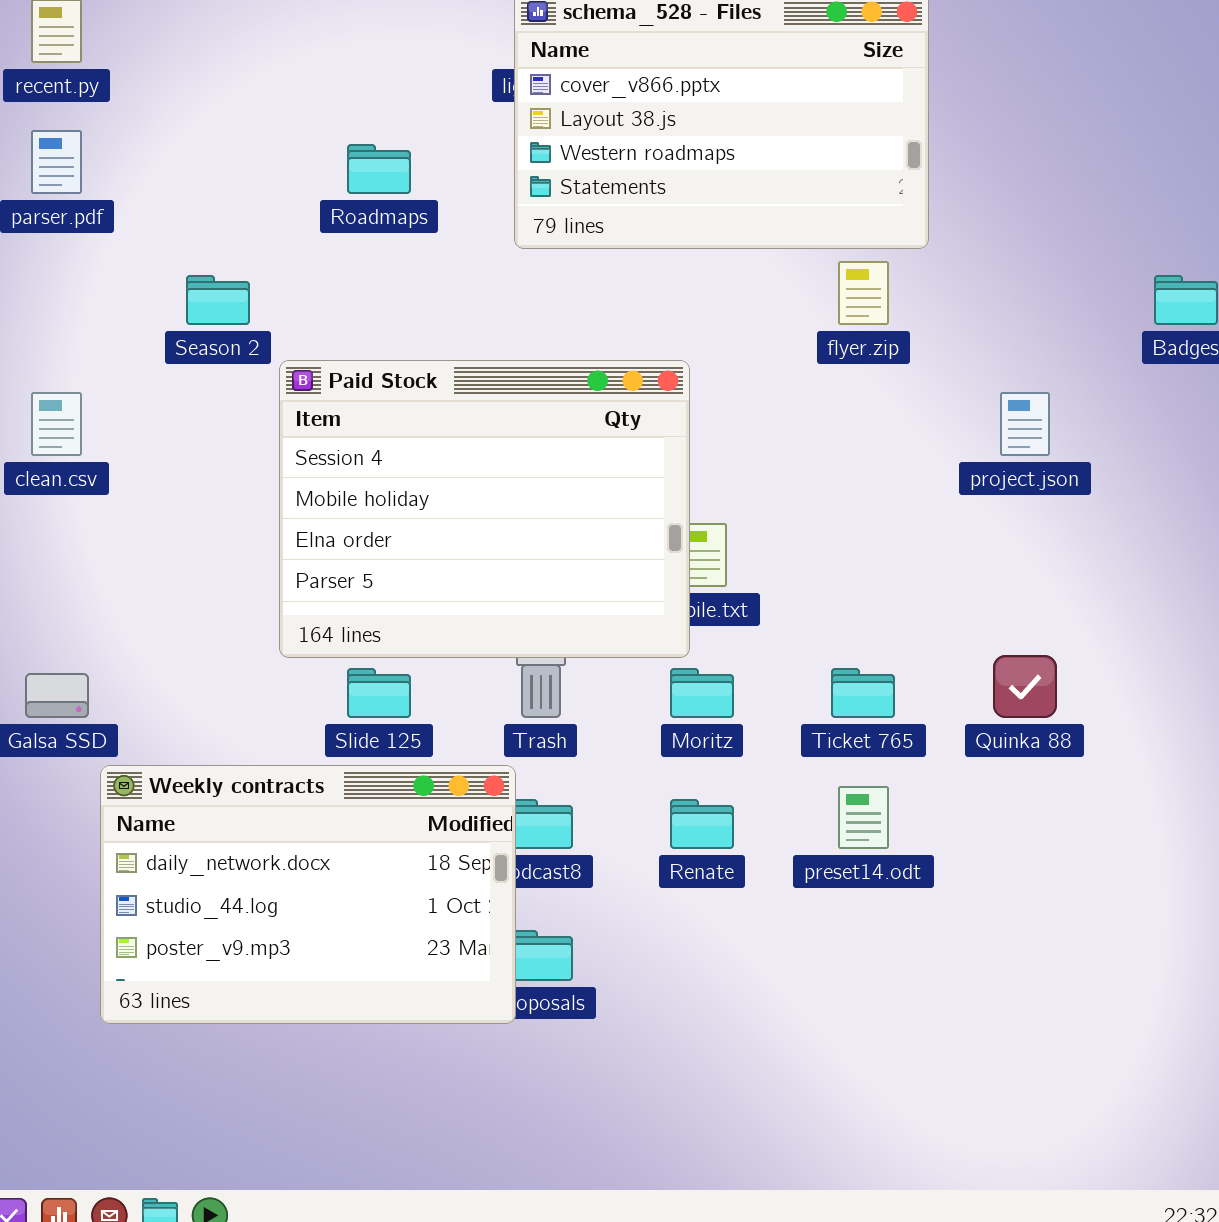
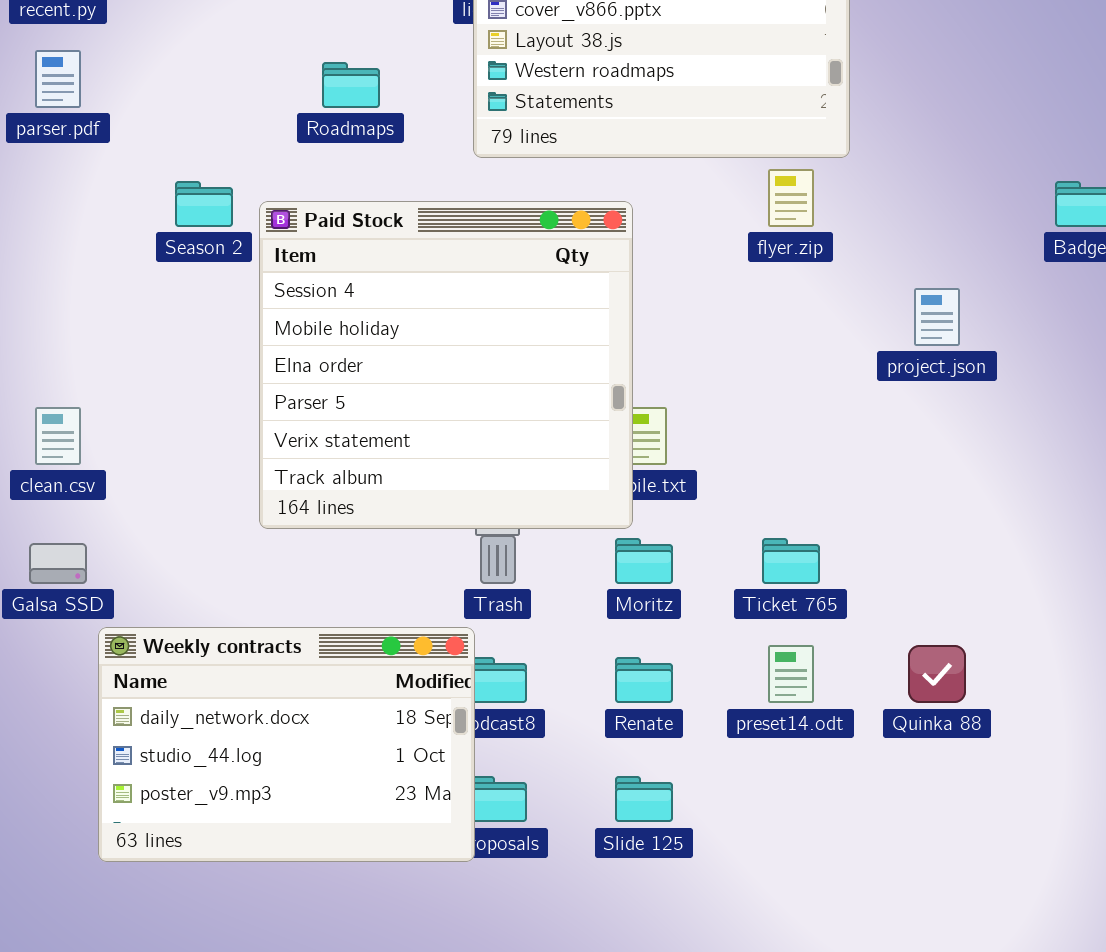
Paid Stock: [279,360,690,658] -> [259,201,633,529], resized
clean.csv: [31,392,82,456] -> [35,407,81,465], moved
Quinka 88: [993,655,1057,718] -> [908,645,966,703], moved
Slide 125: [347,668,411,718] -> [615,776,673,822], moved

